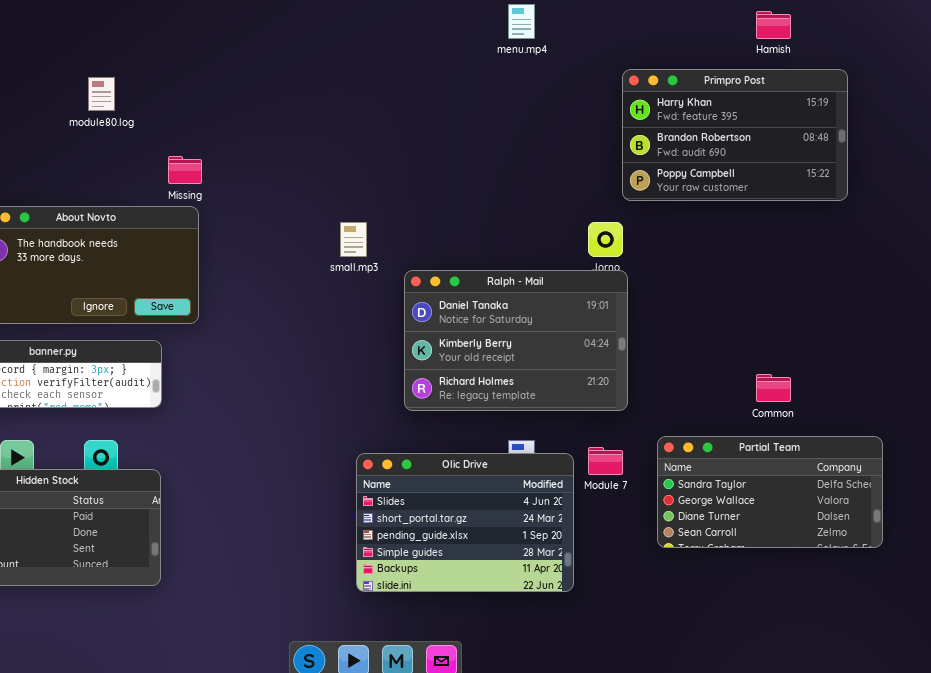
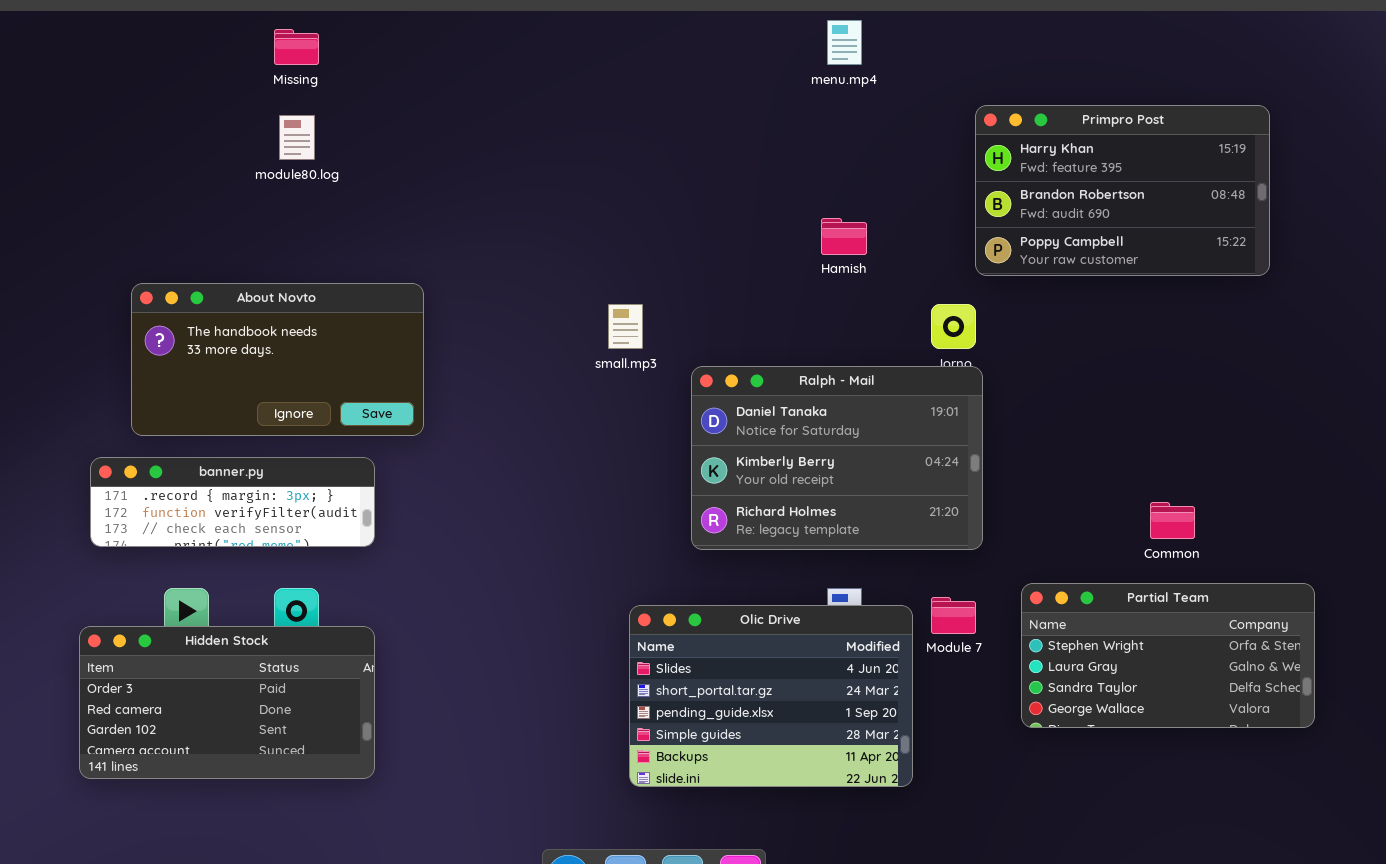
Hamish: [756,11,791,39] -> [821,218,867,255], moved
Missing: [168,156,202,184] -> [274,29,319,65], moved
Partial Team: [657,436,883,548] -> [1021,583,1315,728], scrolled up 2 rows

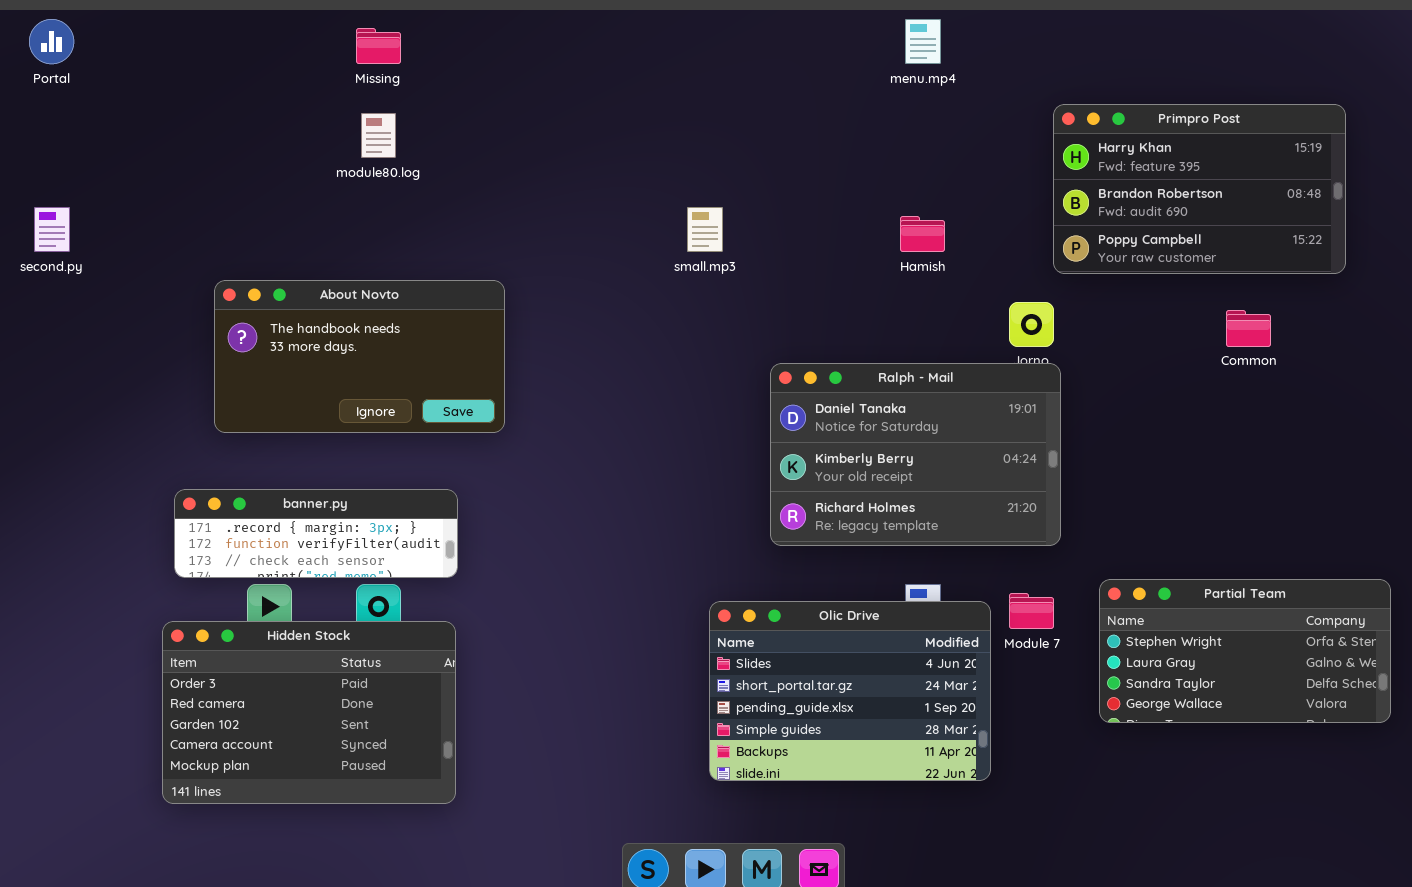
small.mp3: [608,304,643,349] -> [687,207,723,252], moved
banner.py: [90,457,375,547] -> [174,489,458,578], moved
Common: [1150,502,1195,539] -> [1226,310,1271,347], moved
Hidden Stock: [79,626,375,779] -> [162,621,456,804], resized

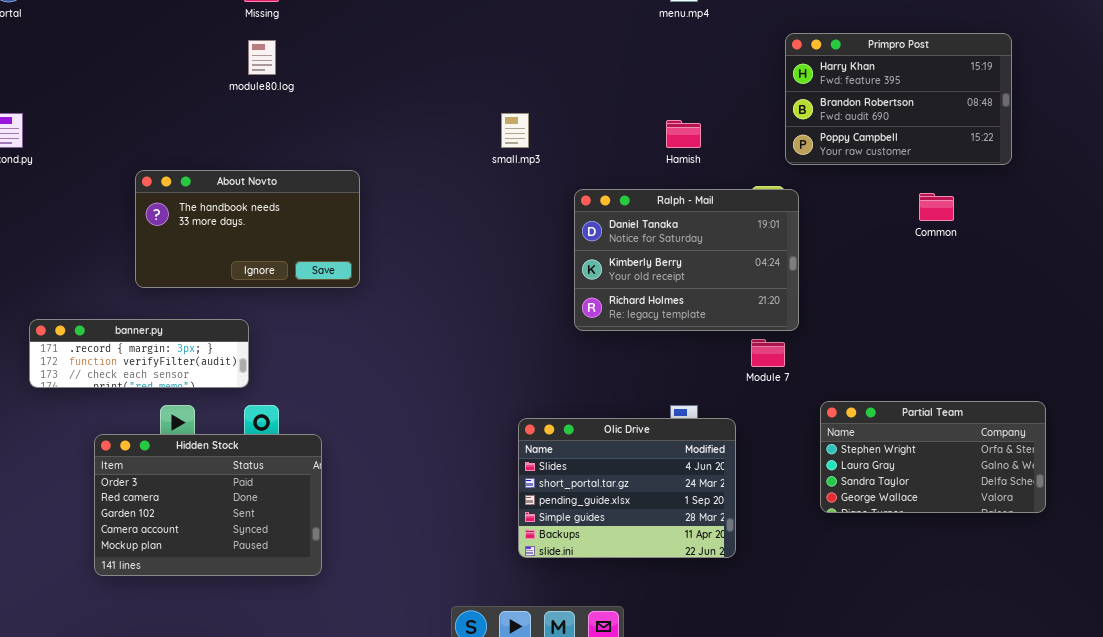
Ralph - Mail: [770,363,1061,546] -> [574,189,799,331], moved
banner.py: [174,489,458,578] -> [29,319,249,388], moved
Module 7: [1009,593,1054,629] -> [751,339,785,367], moved

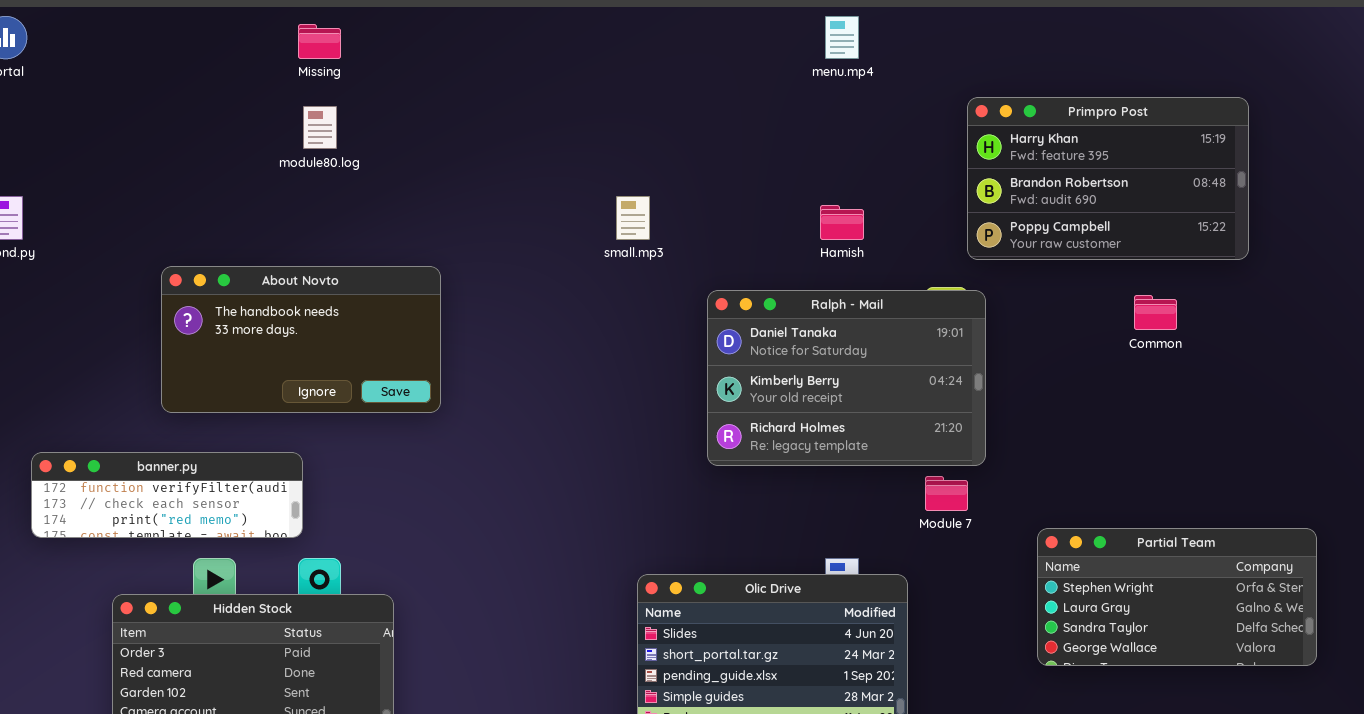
banner.py: [29,319,249,388] -> [31,452,303,538], scrolled down 1 row
Partial Team: [820,401,1046,513] -> [1037,528,1317,666], moved

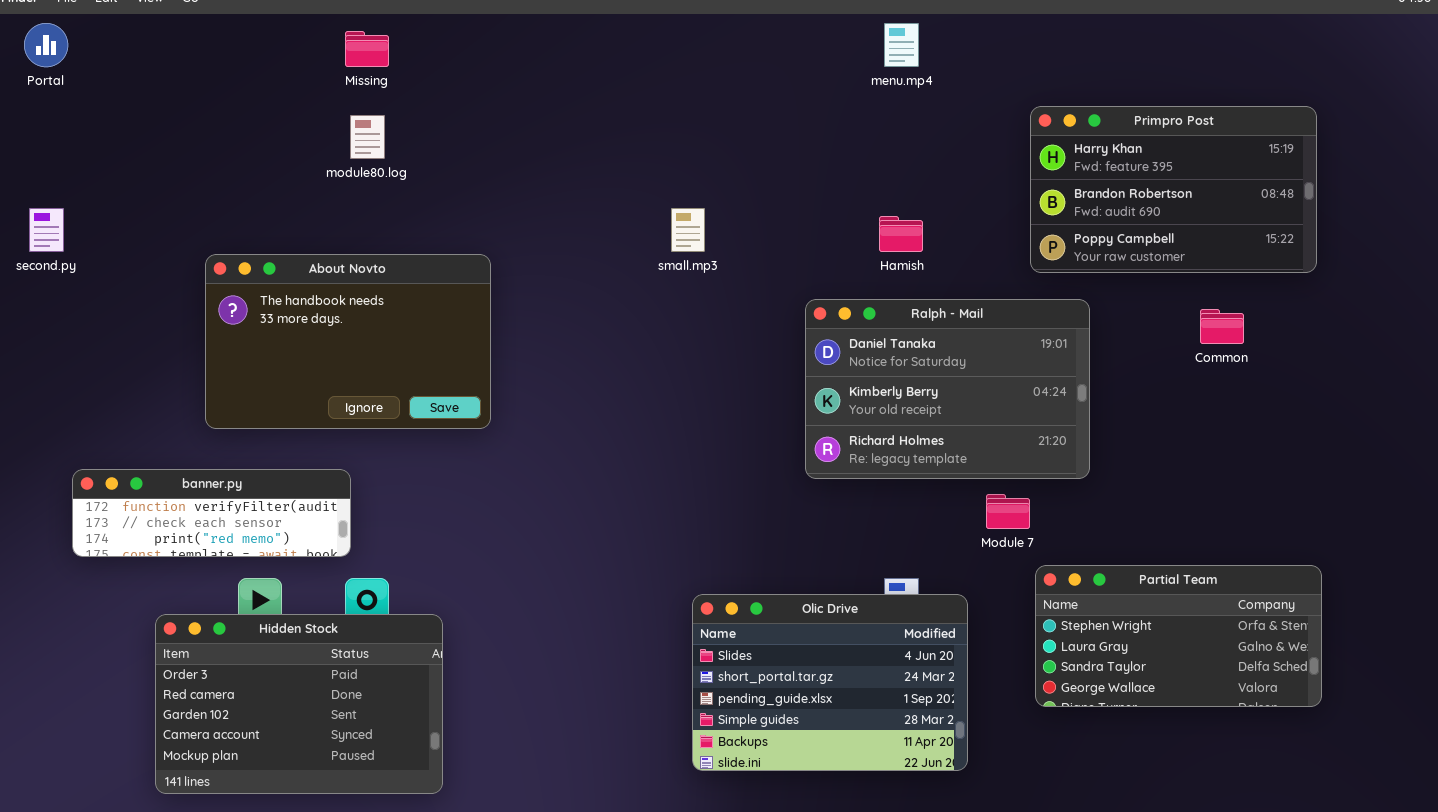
About Novto: [161,266,441,413] -> [205,254,491,429], resized
Ralph - Mail: [707,290,986,466] -> [805,299,1090,479], moved
Partial Team: [1037,528,1317,666] -> [1035,565,1322,707], moved

